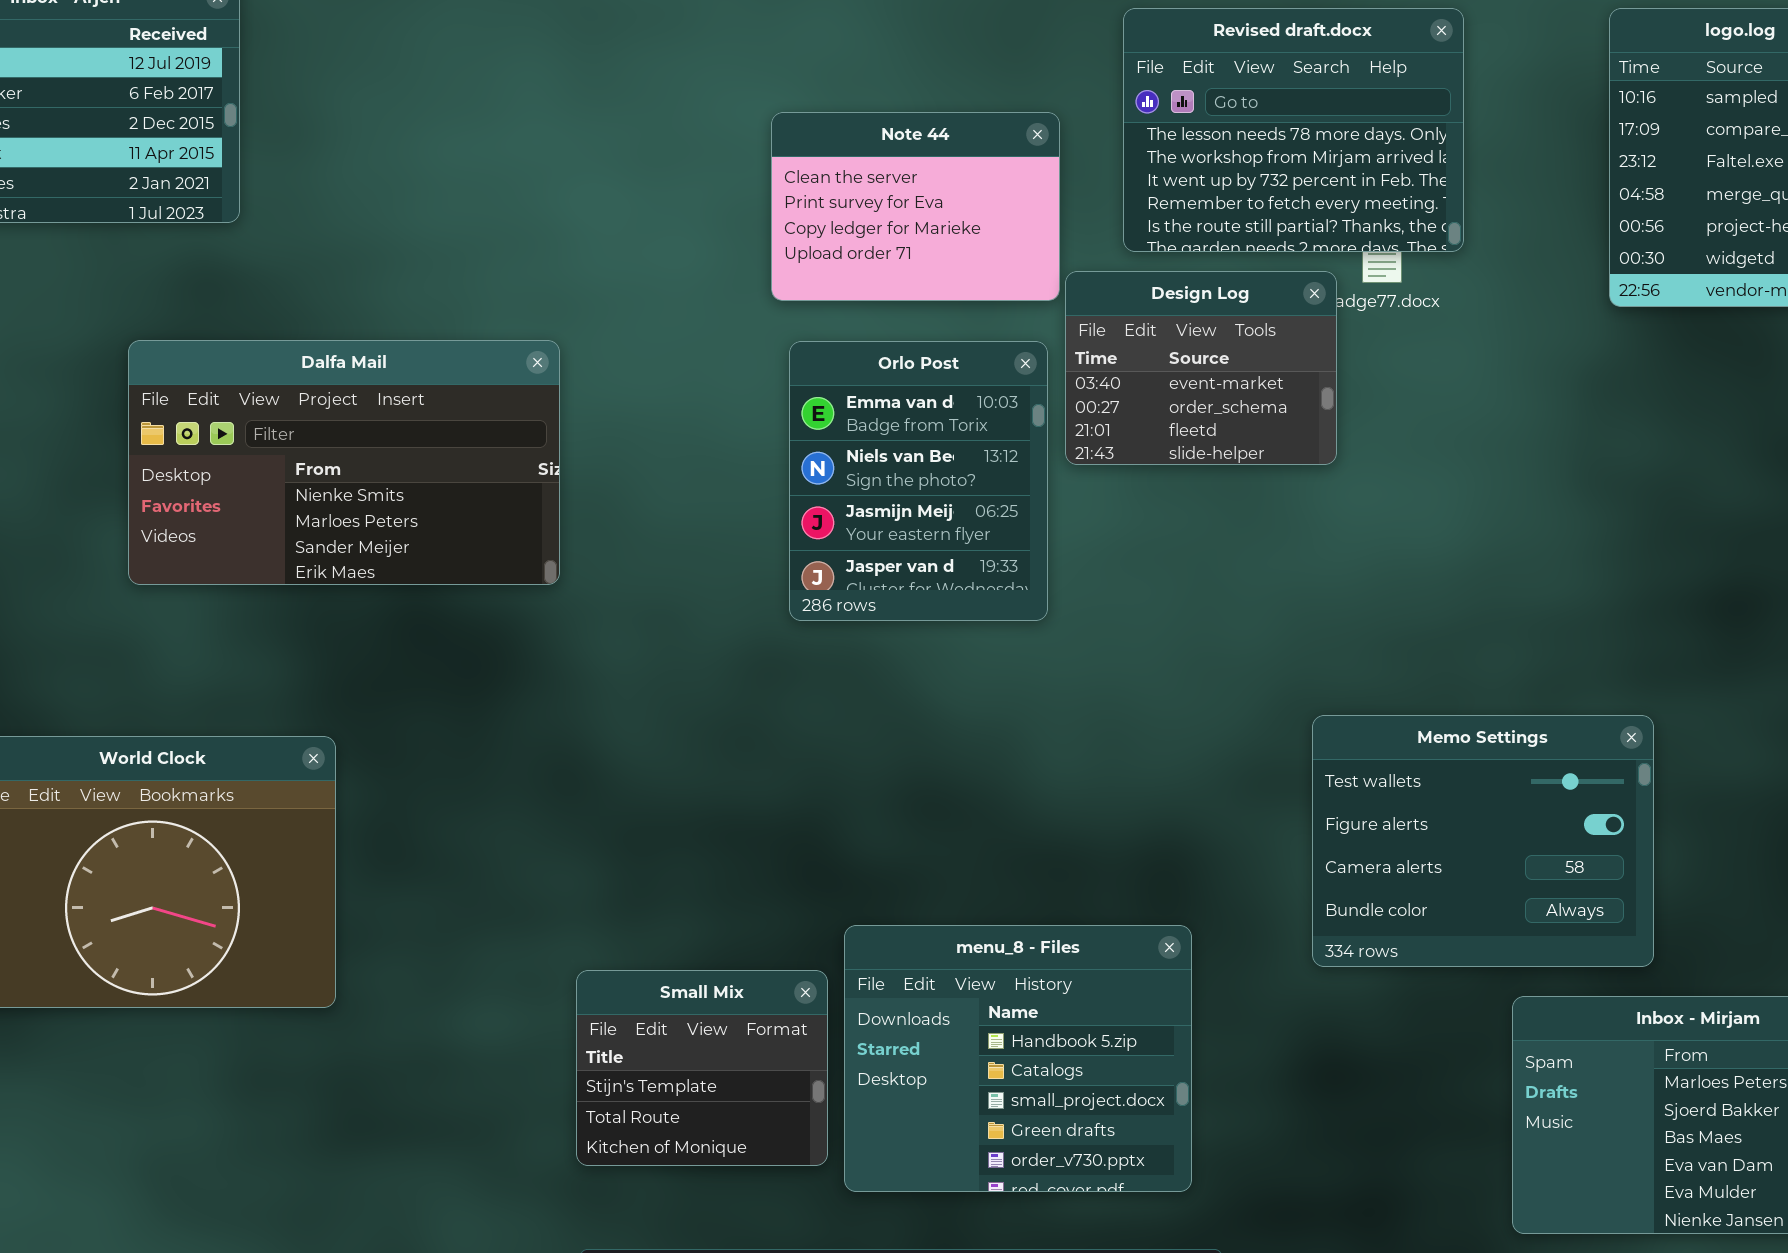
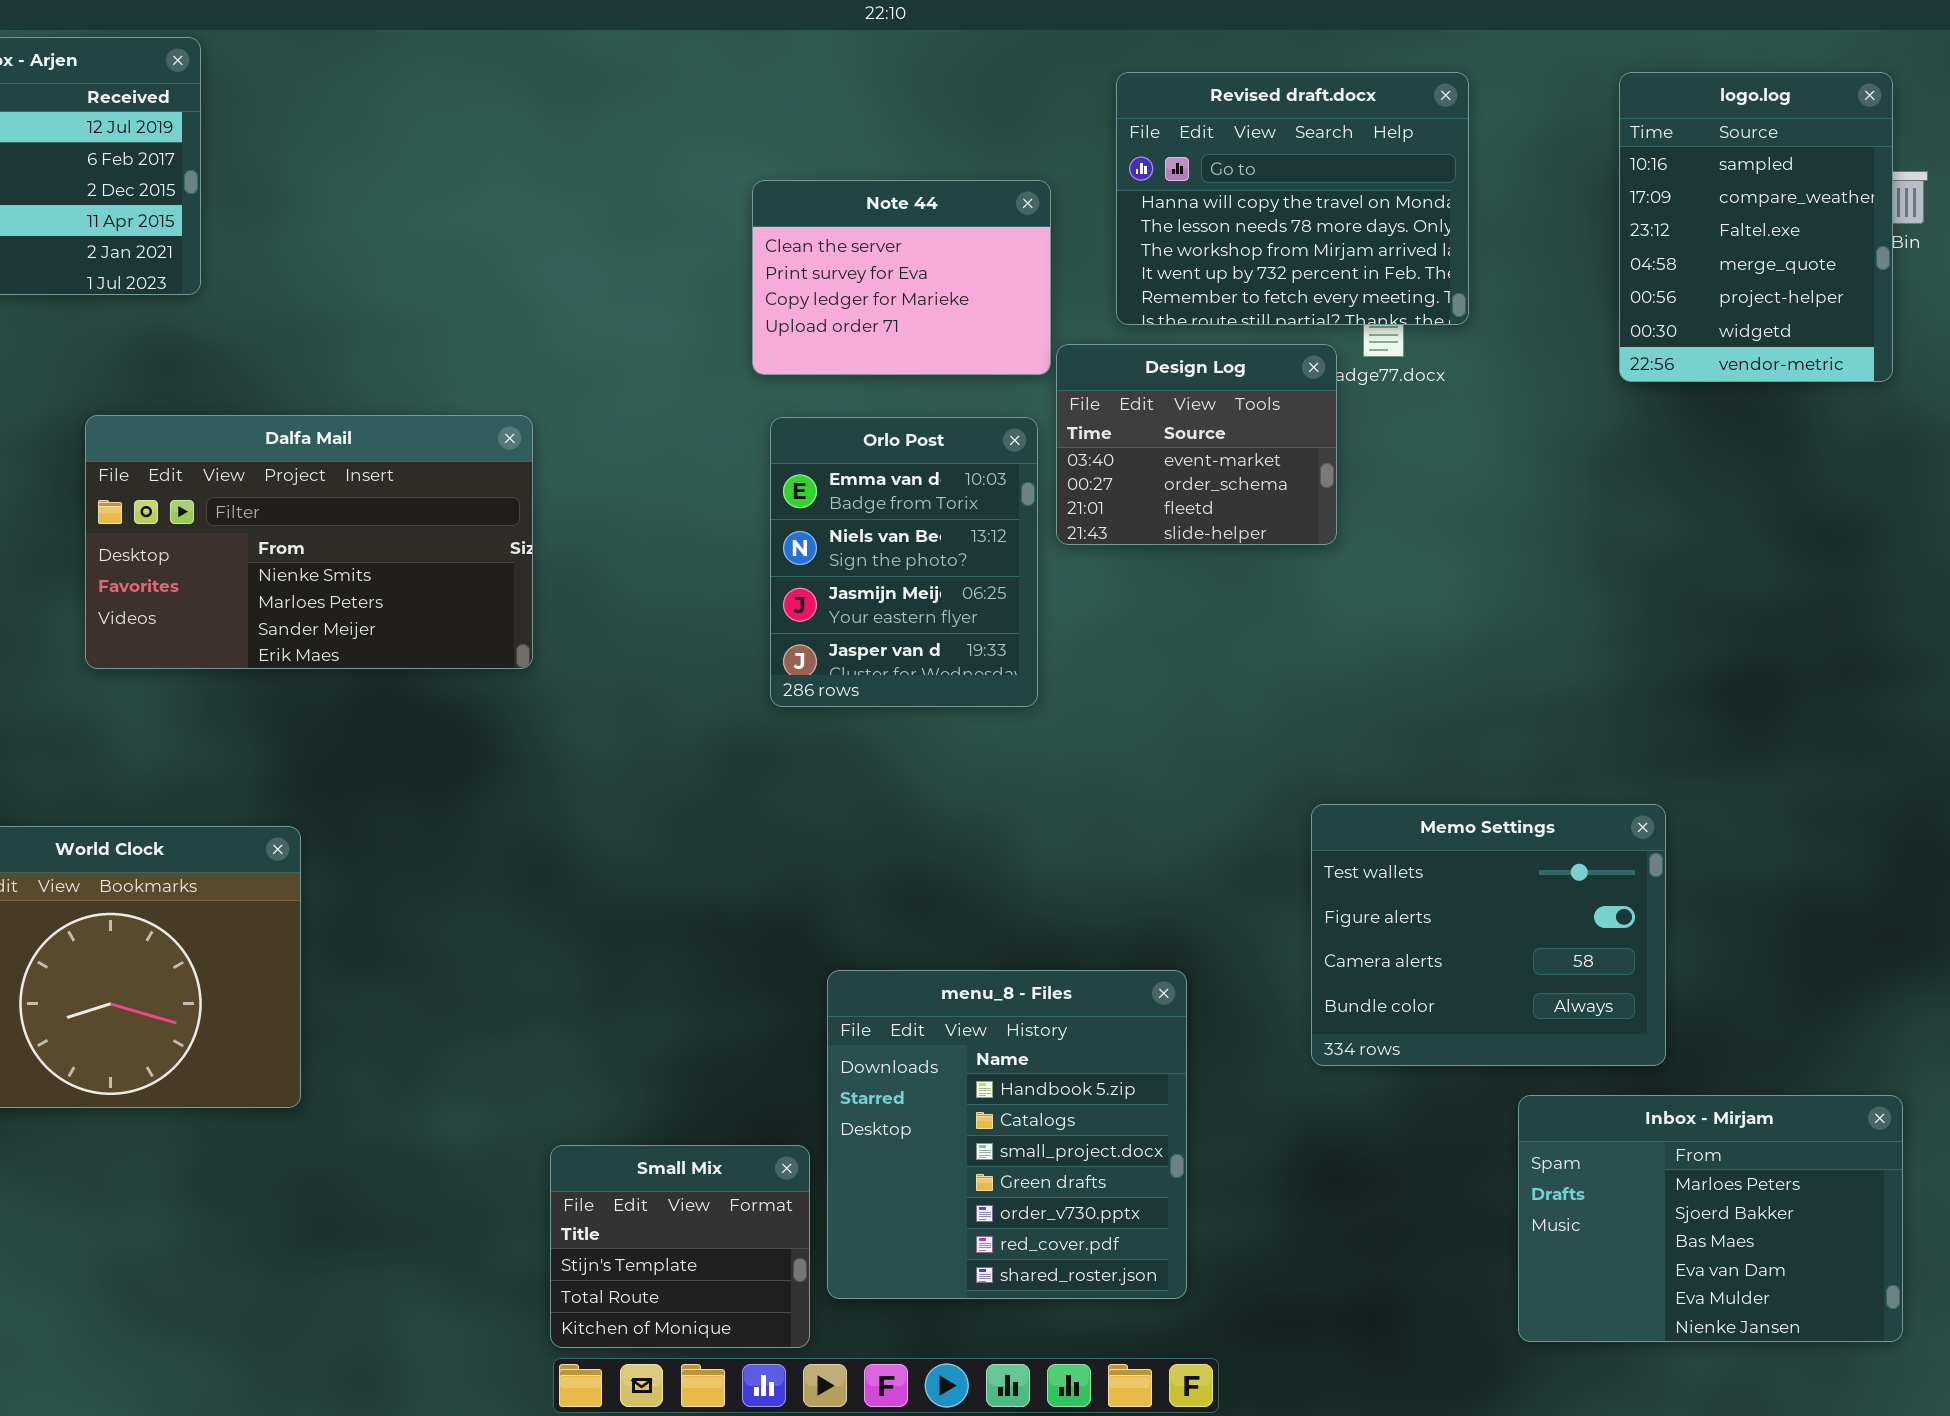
Revised draft.docx: [1123,8,1464,252] -> [1116,72,1469,325], scrolled up 1 row
menu_8 - Files: [844,925,1192,1192] -> [827,970,1187,1299], resized
Small Mix: [576,970,828,1166] -> [550,1145,810,1348], moved

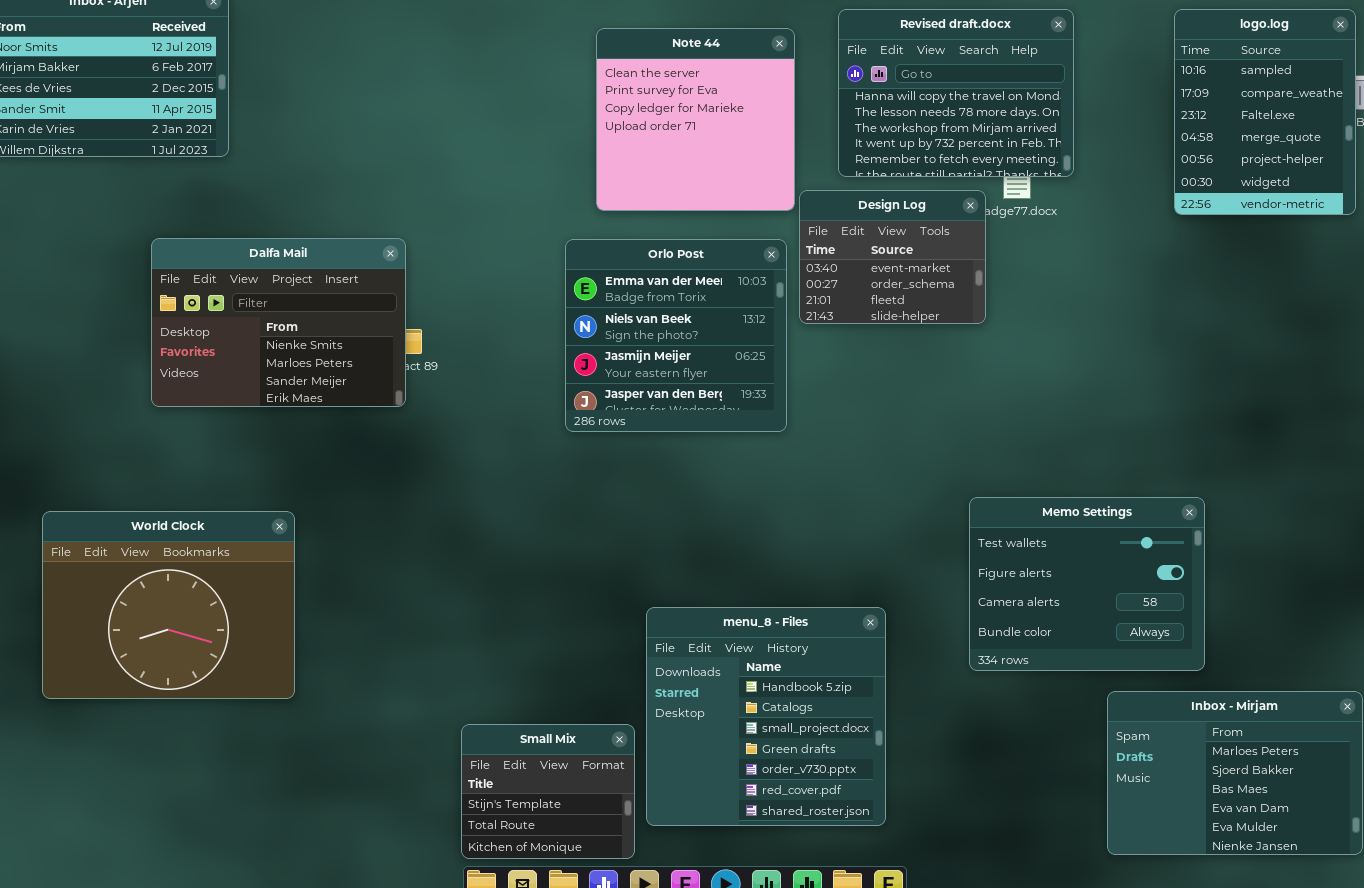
Note 44: [752,180,1051,375] -> [596,28,795,211], resized
Dalfa Mail: [85,415,533,669] -> [151,238,406,407], resized
Orlo Post: [770,417,1038,707] -> [565,239,787,432], resized

